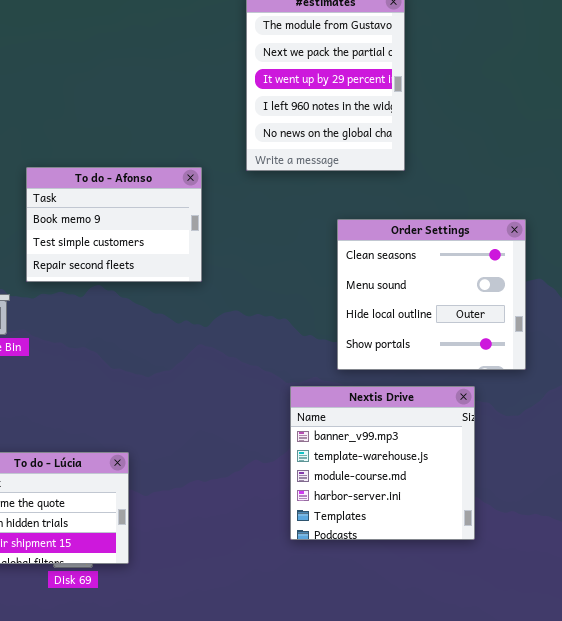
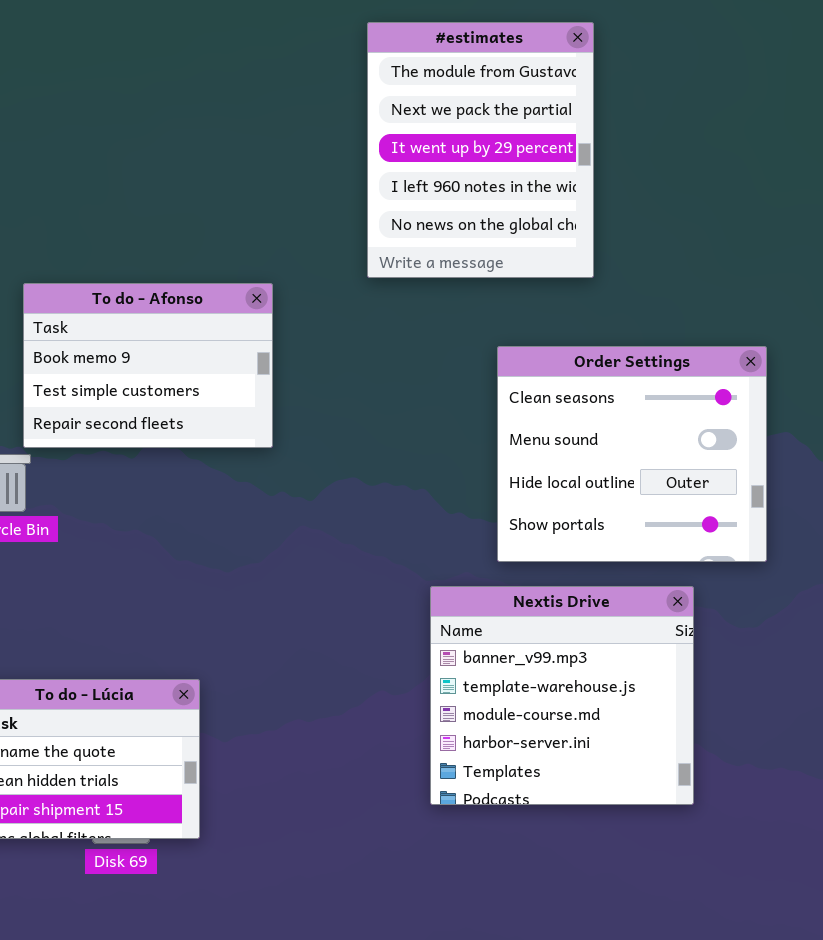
To do - Afonso: [26,167,202,282] -> [23,283,273,448], moved

